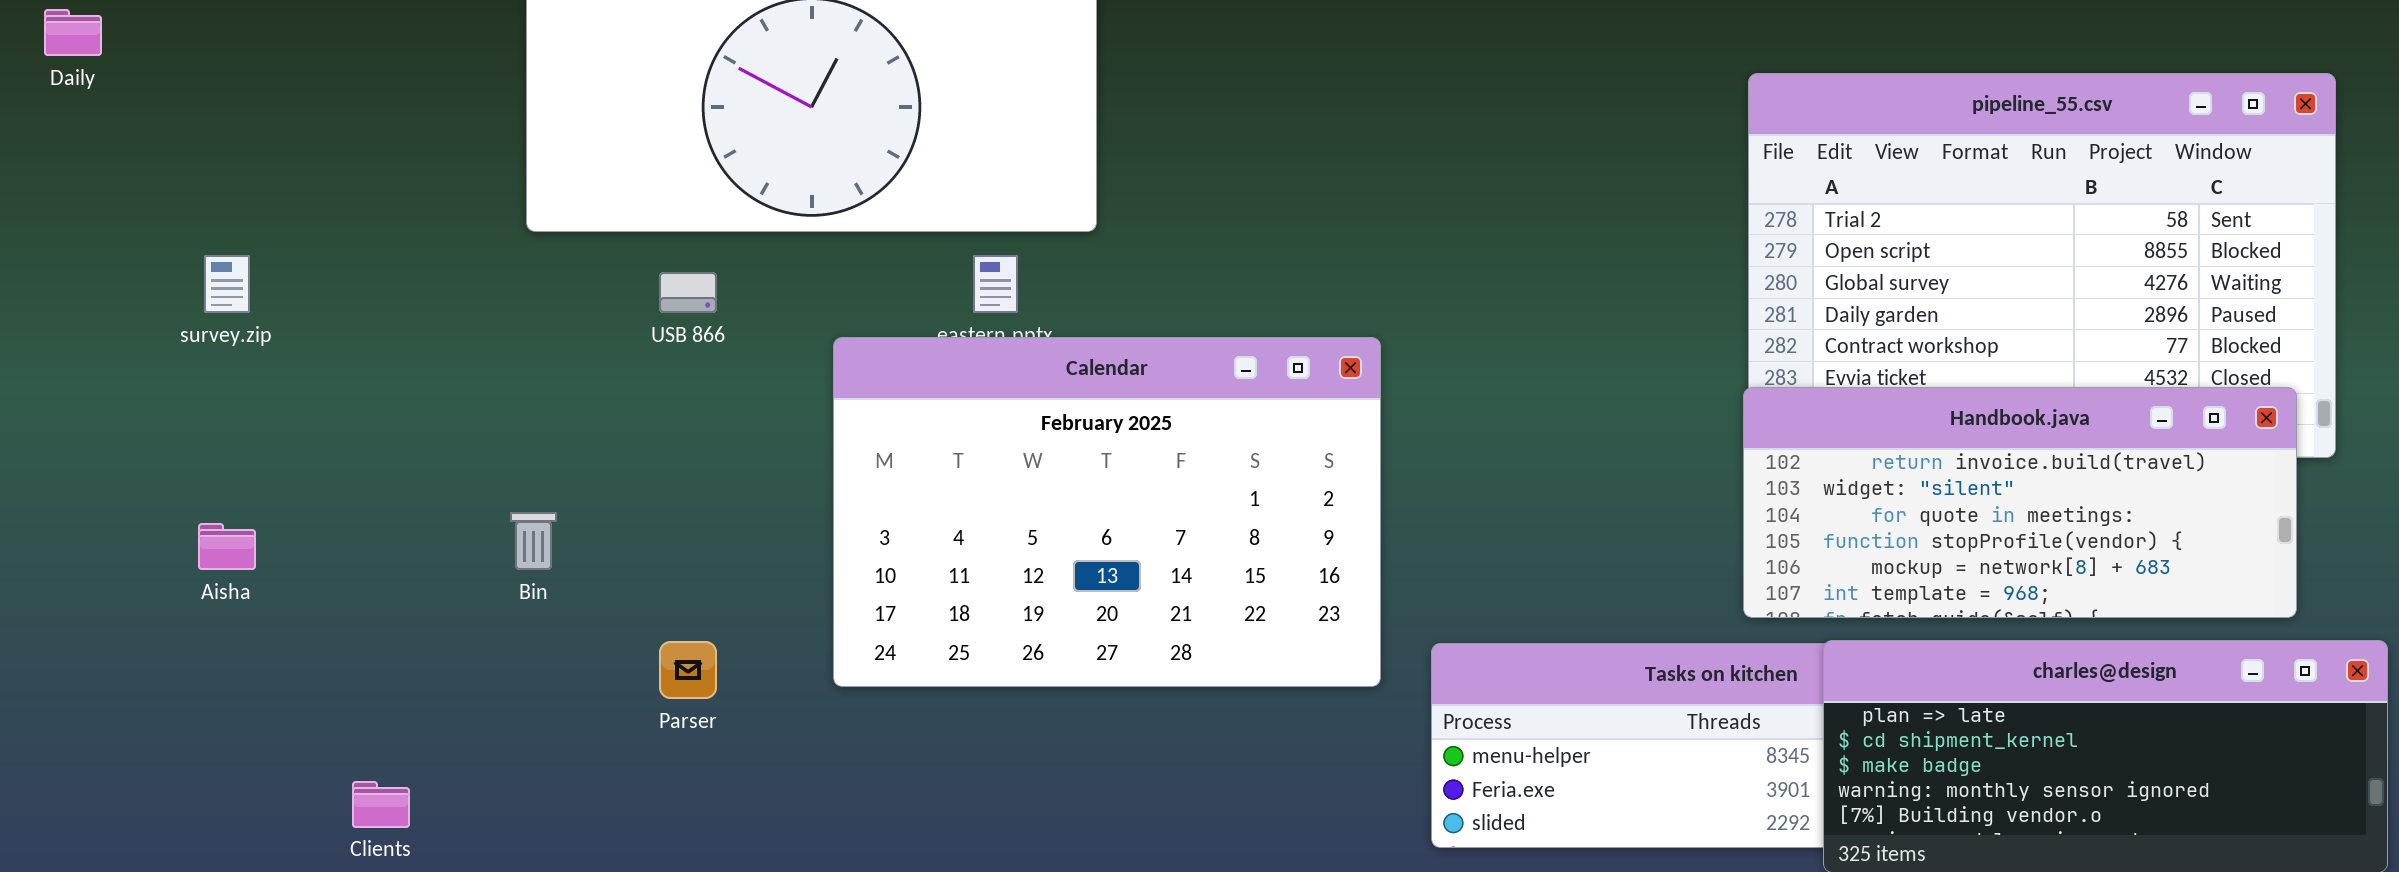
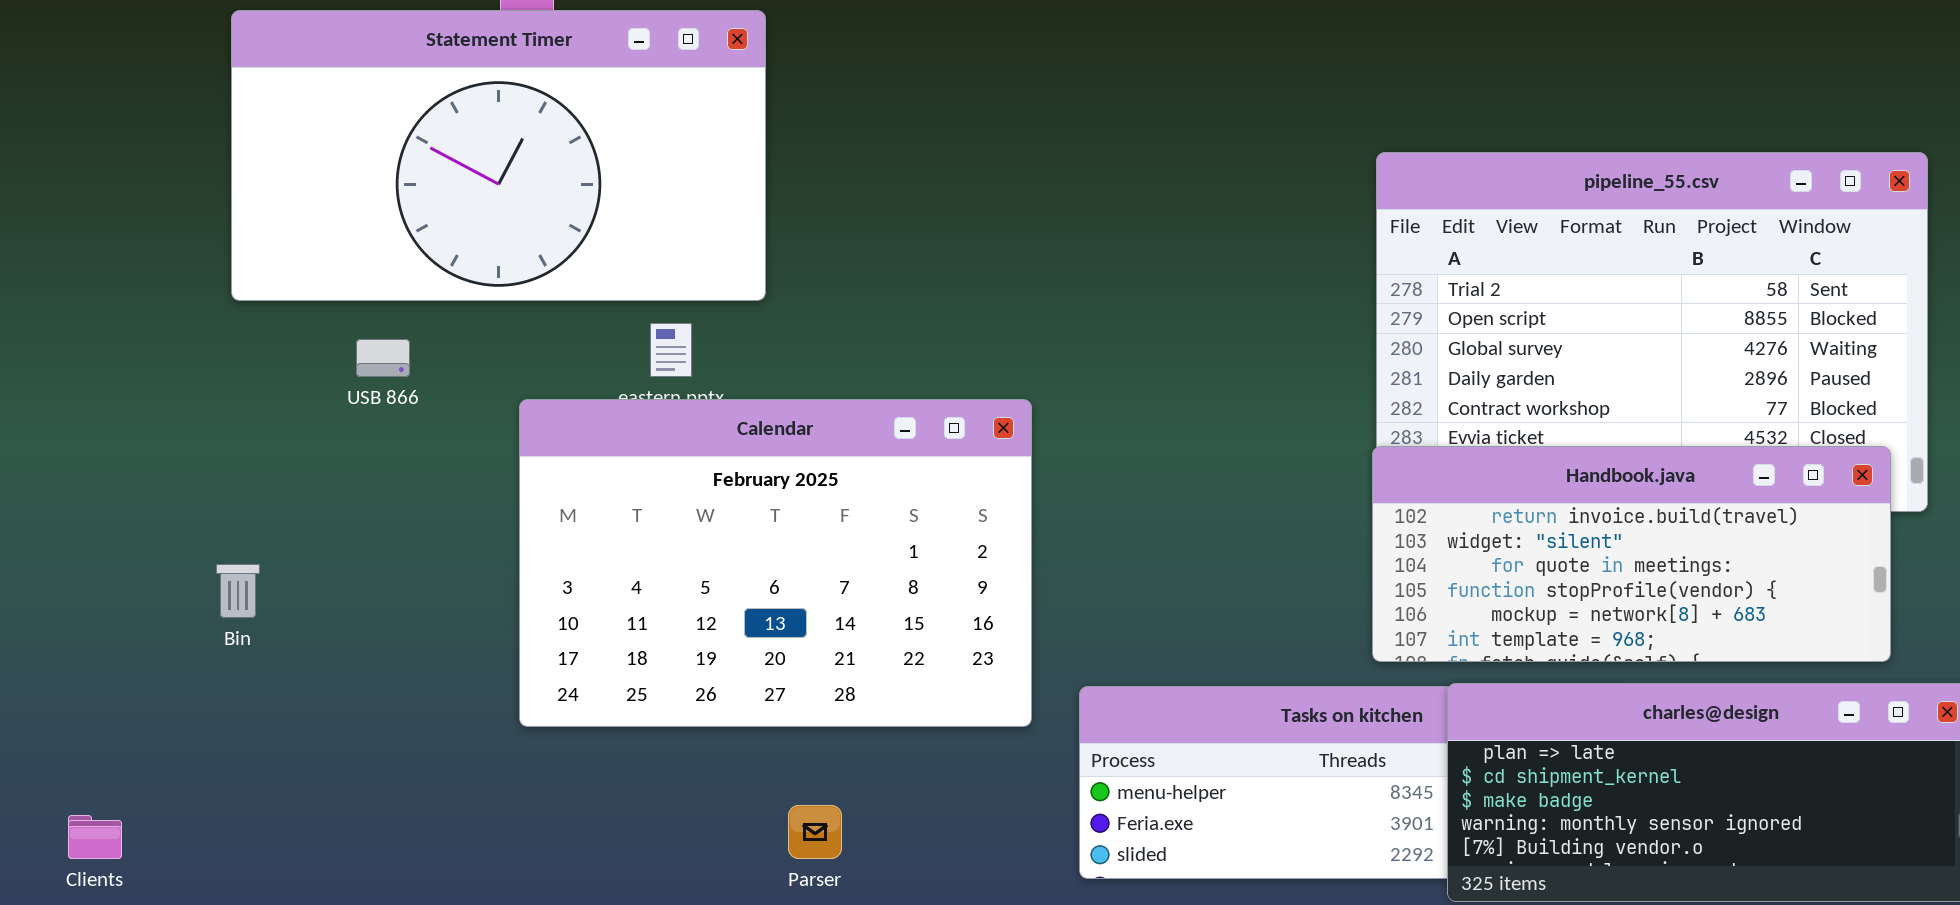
Parser: [659,641,717,699] -> [788,805,842,859], moved

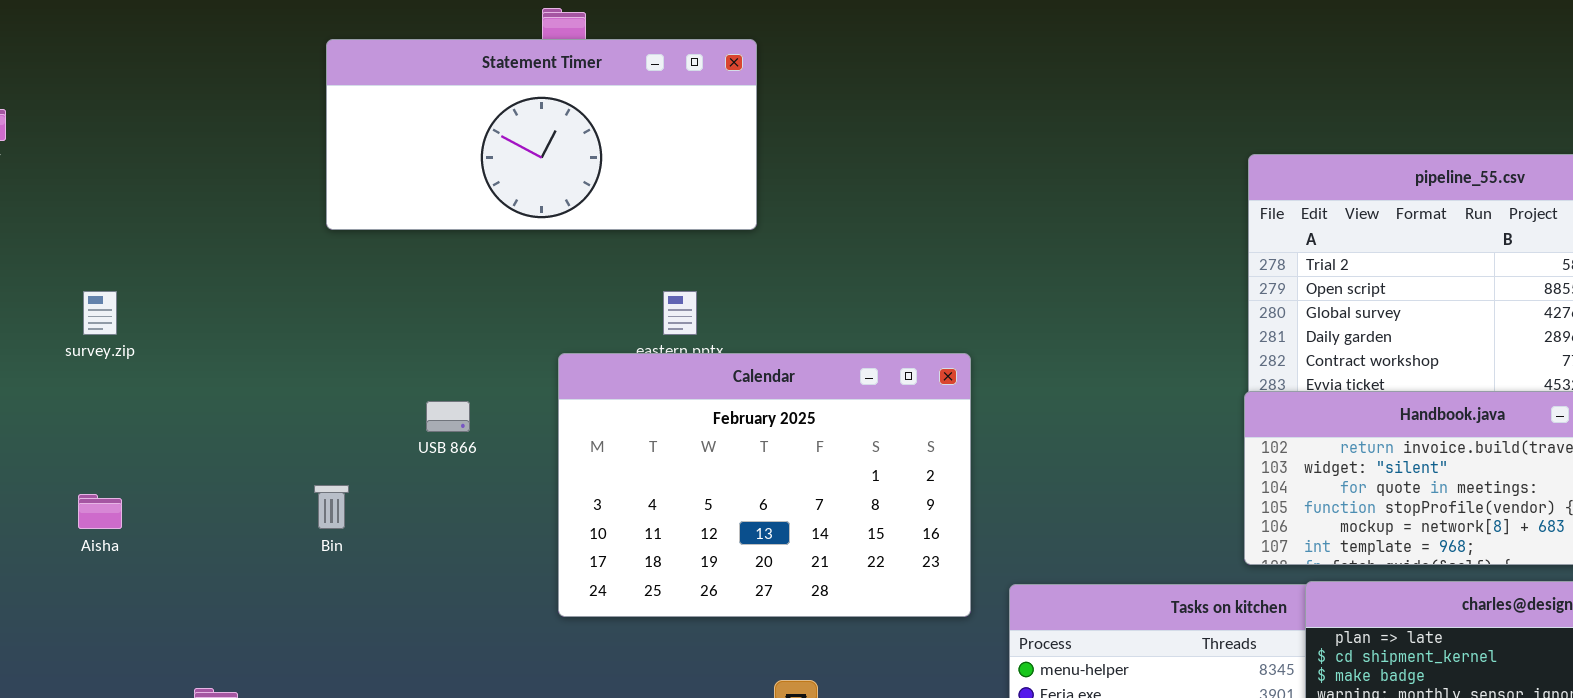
Statement Timer: [231,10,766,301] -> [326,39,757,230], resized
USB 866: [356,339,410,377] -> [426,401,470,432], moved

